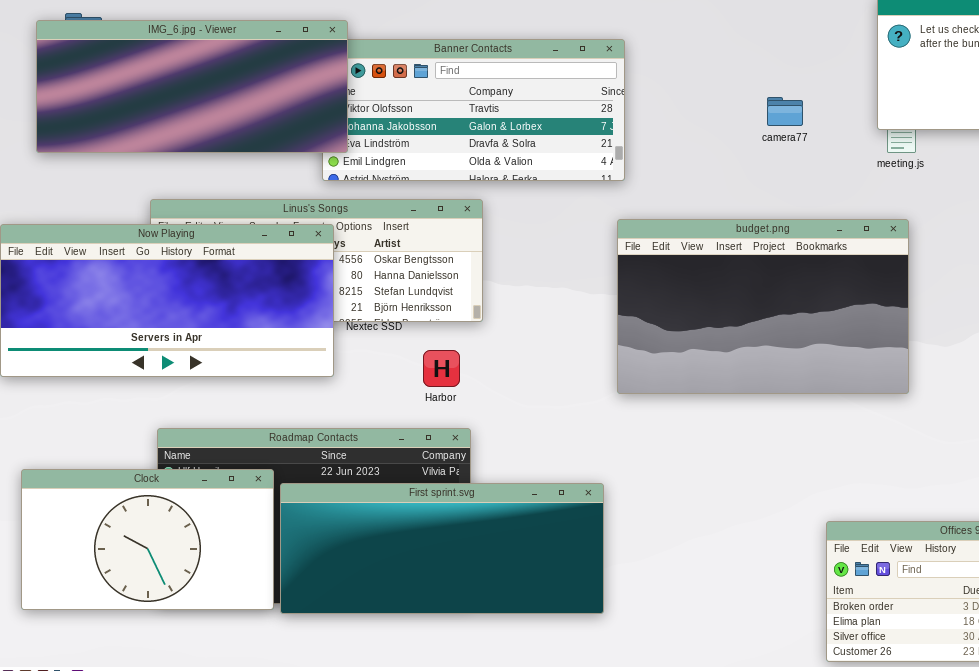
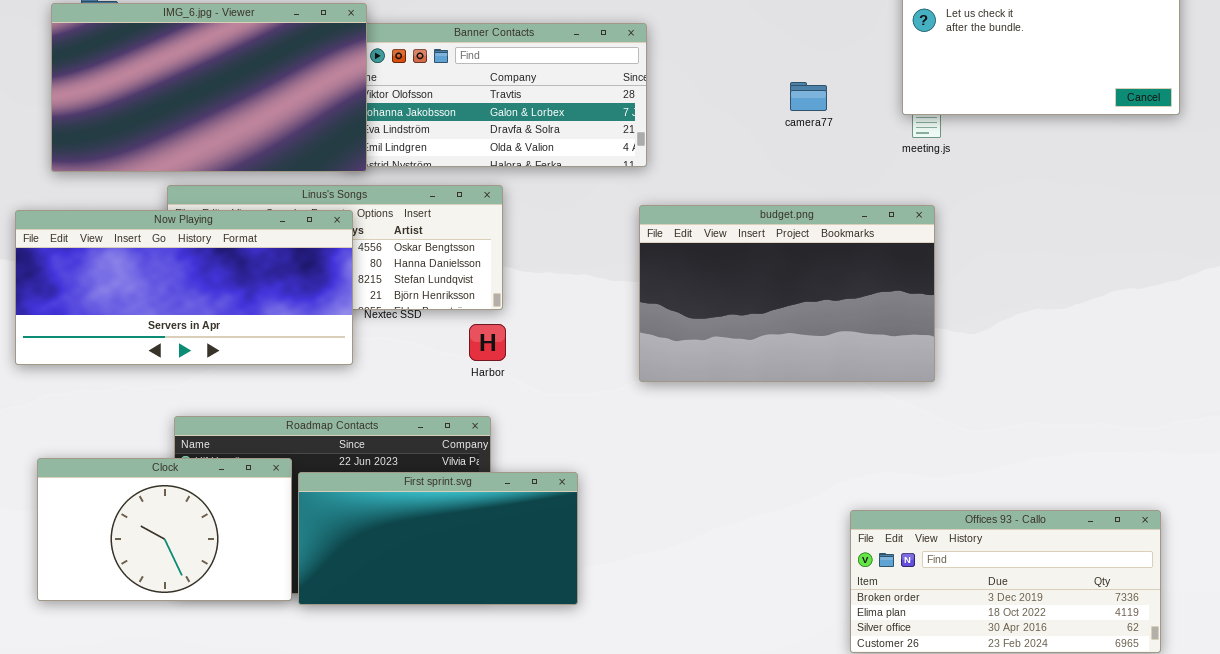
IMG_6.jpg - Viewer: [36,20,348,153] -> [51,3,367,172], resized
Harbor: [423,350,460,387] -> [469,324,506,361], moved
First sprint.svg: [280,483,604,614] -> [298,472,578,605], resized

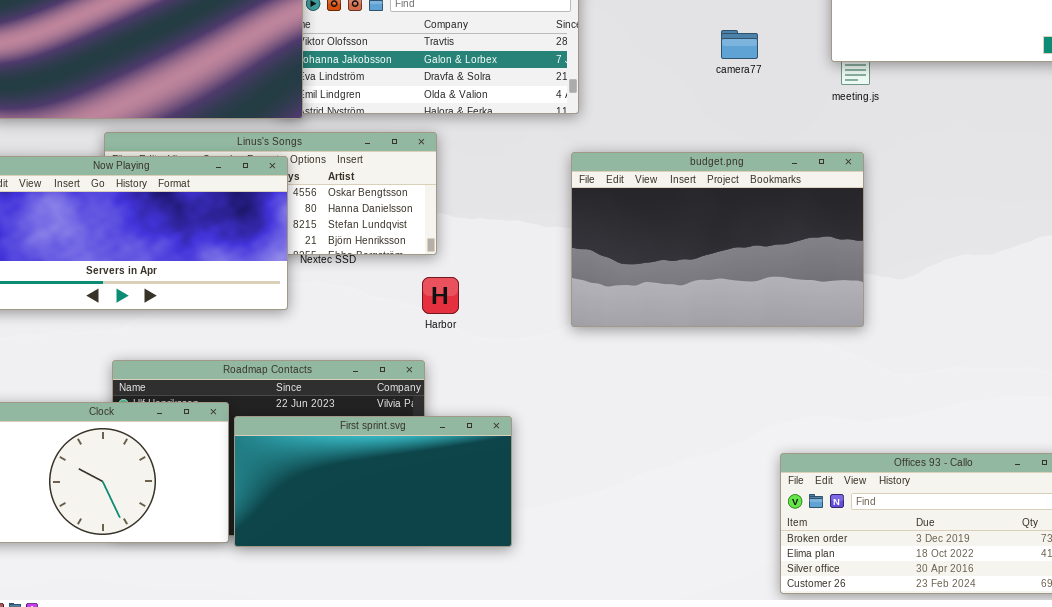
Harbor: [469,324,506,361] -> [422,277,459,314], moved

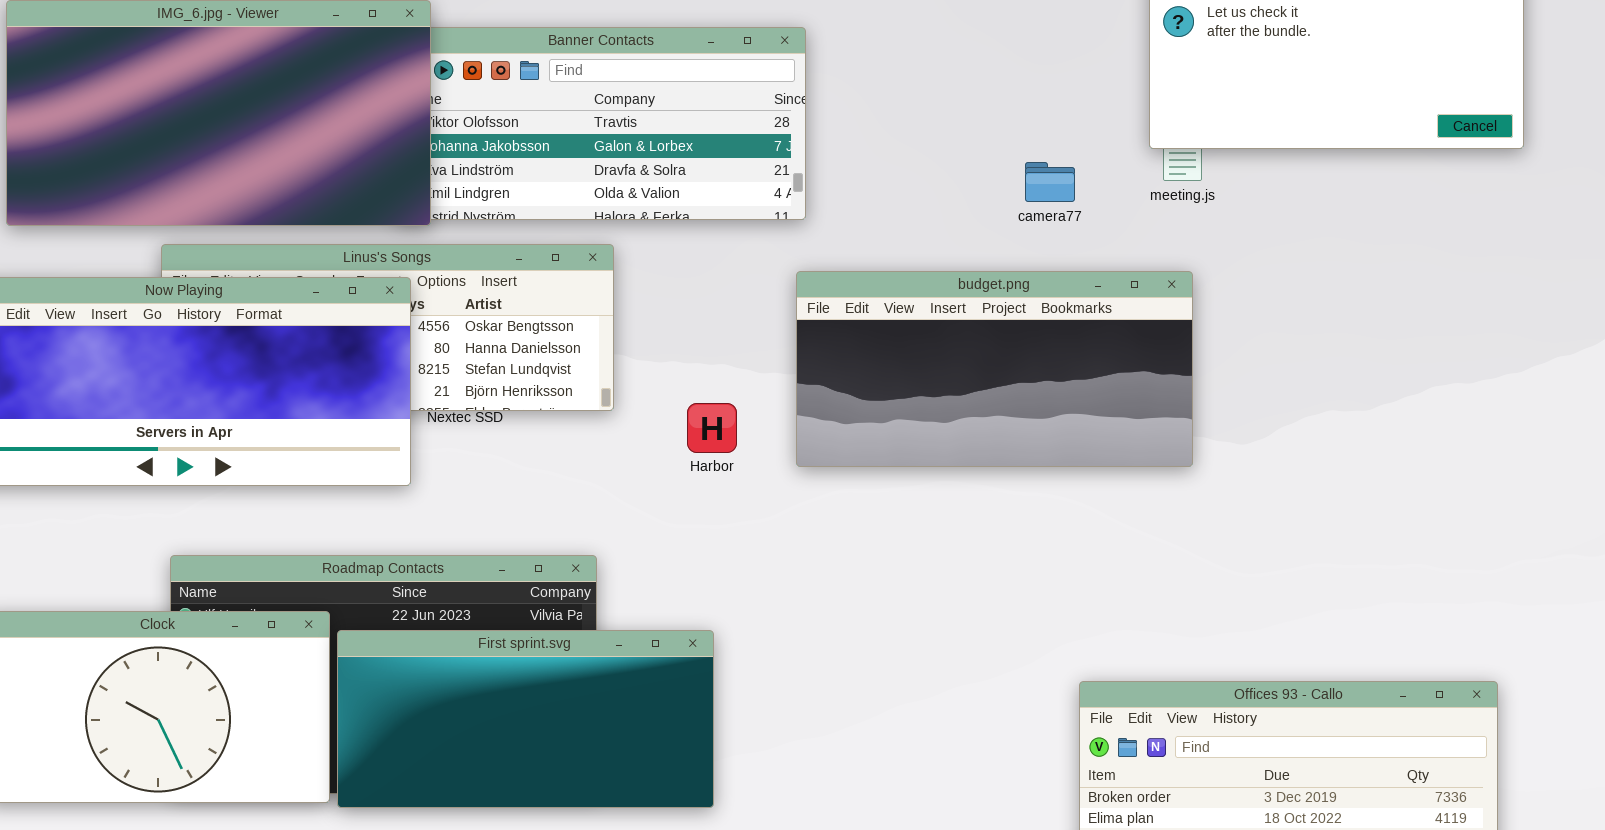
camera77: [721,30,758,59] -> [1025,162,1075,202], moved
budget.png: [571,152,864,327] -> [796,271,1193,467], resized
Harbor: [422,277,459,314] -> [687,403,737,453], moved

